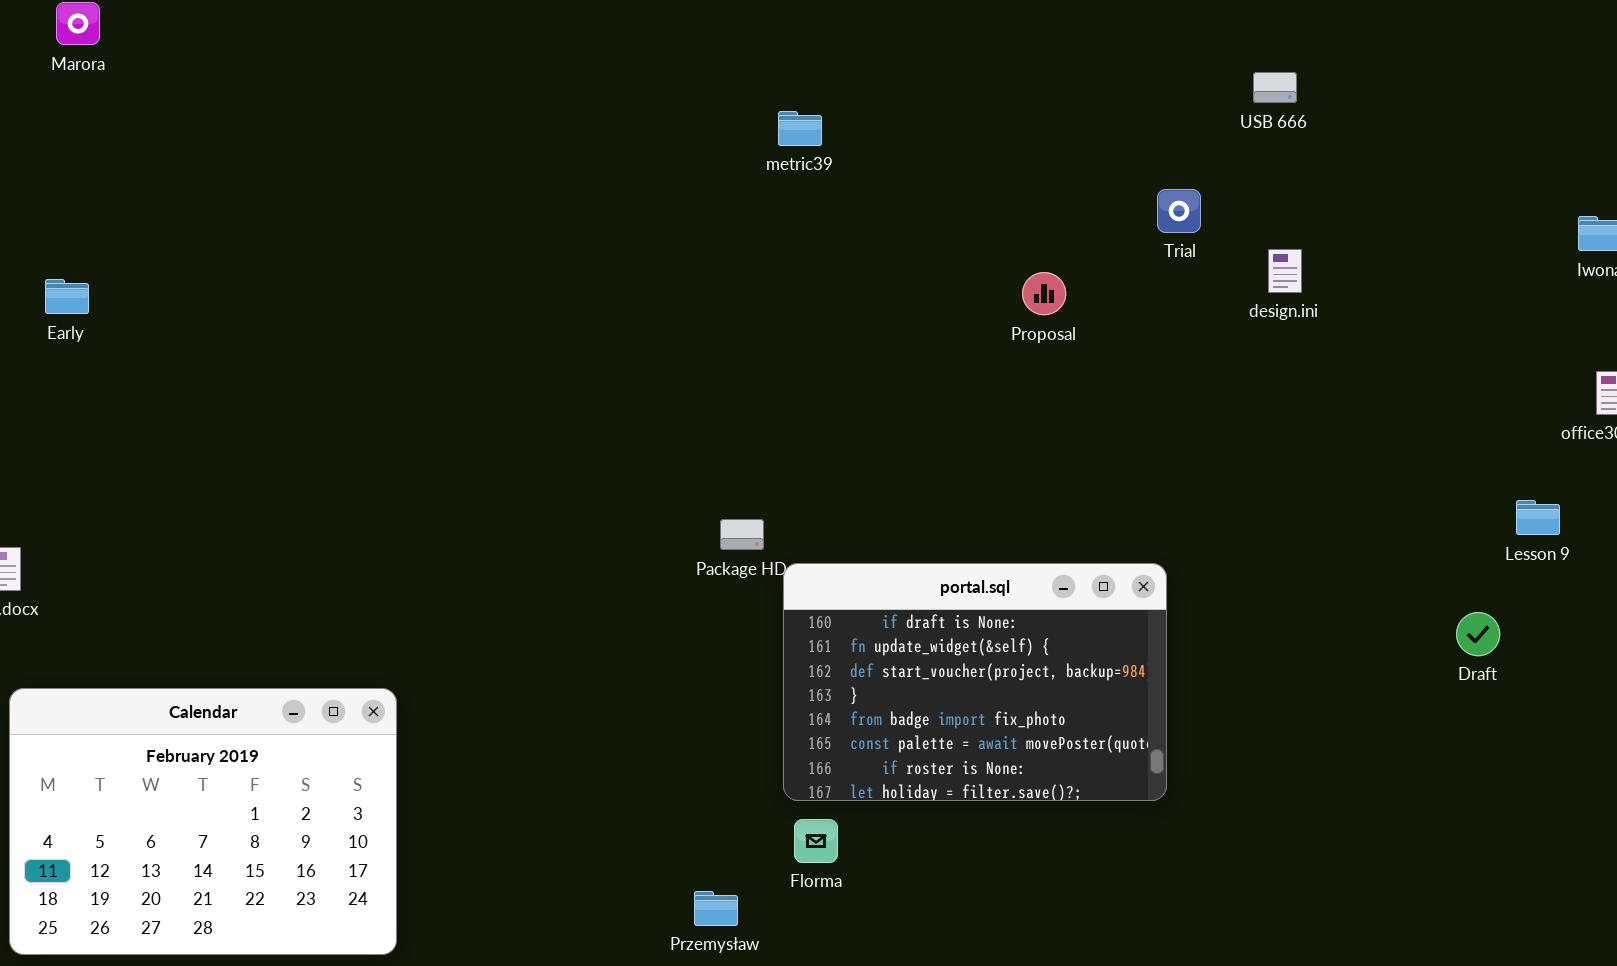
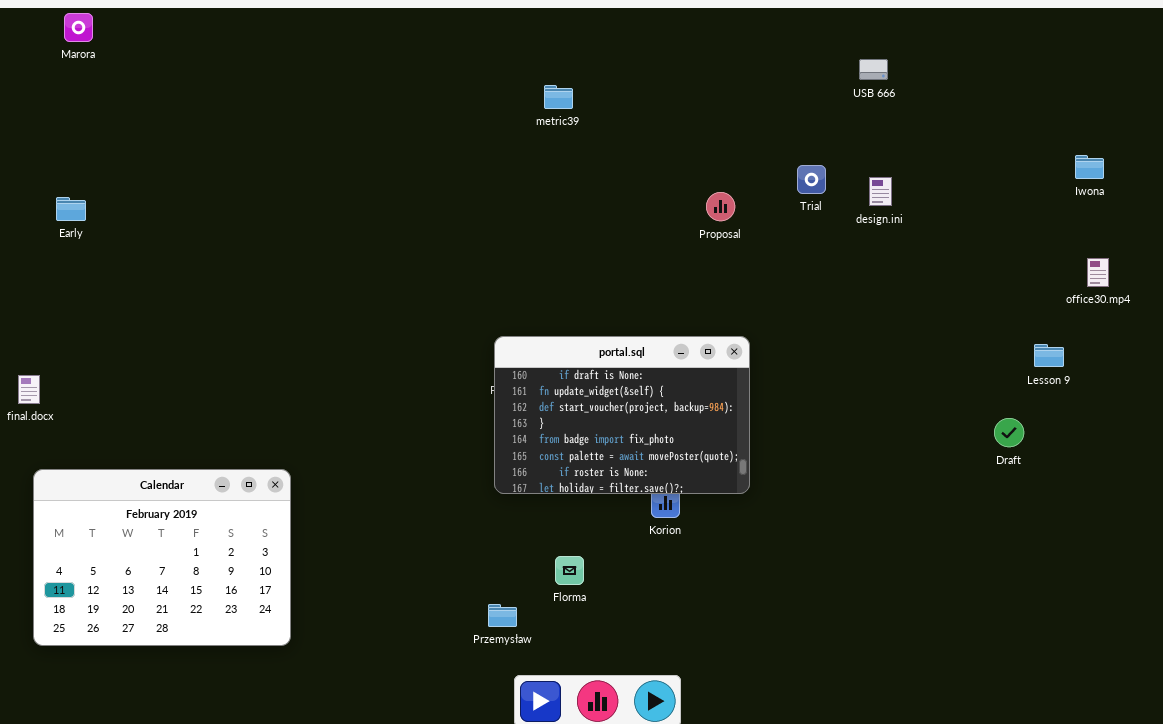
Trial: [1157,189,1201,233] -> [797,165,826,194], moved
portal.sql: [783,563,1167,801] -> [494,336,750,494], moved

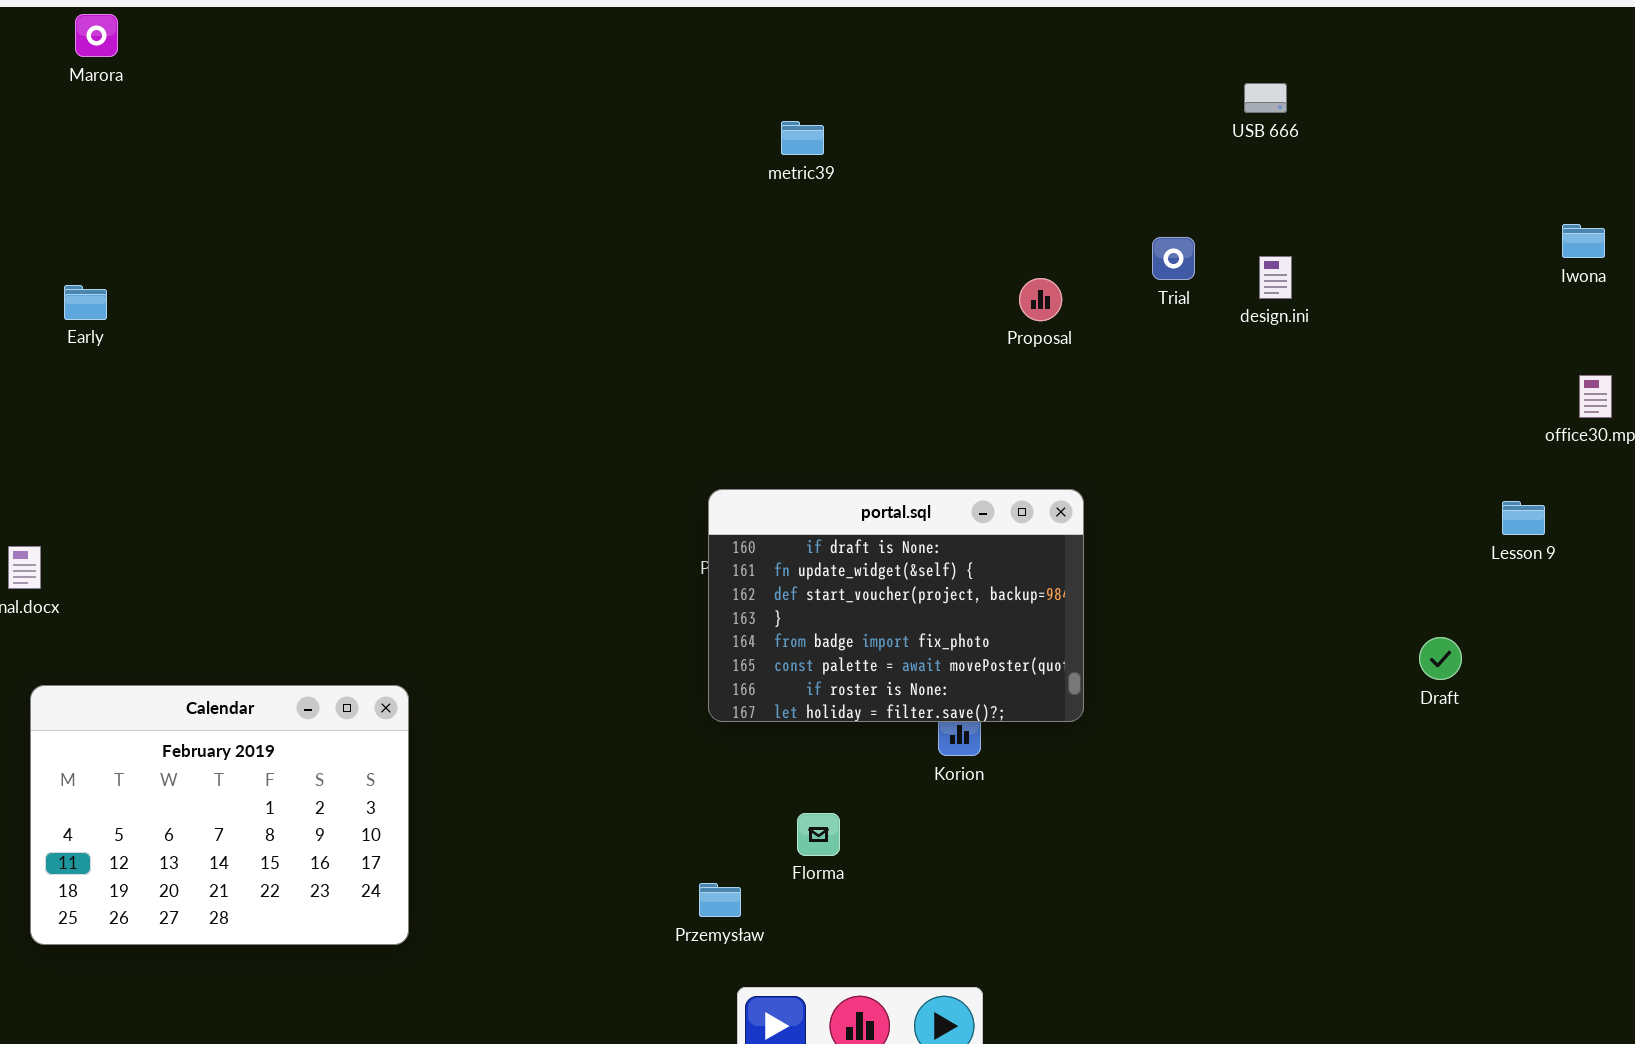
Draft: [994,418,1024,447] -> [1419,637,1462,680], moved

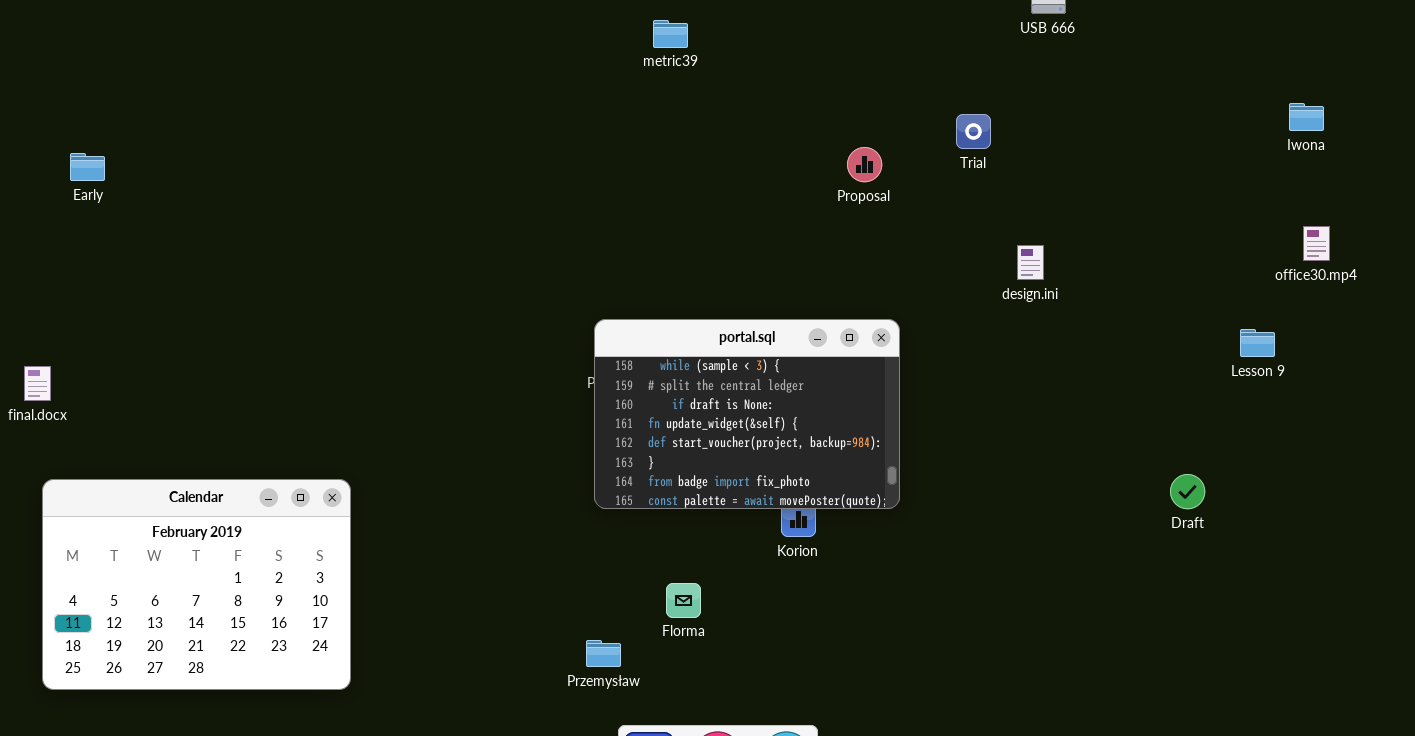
design.ini: [1259,256,1292,299] -> [1017,245,1044,280], moved
portal.sql: [708,489,1084,722] -> [594,319,900,509], scrolled up 2 rows
Draft: [1419,637,1462,680] -> [1170,474,1205,509], moved

